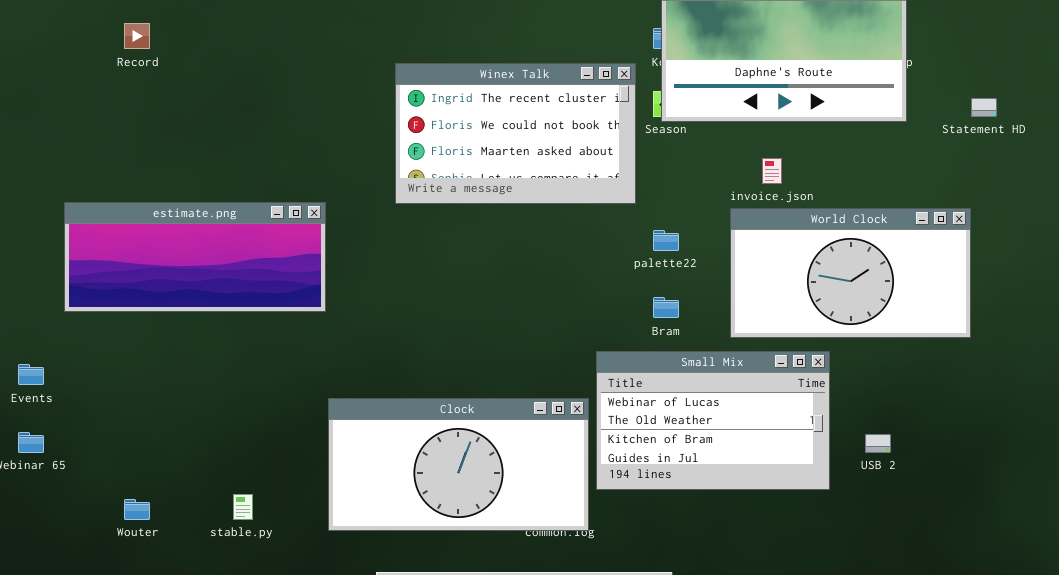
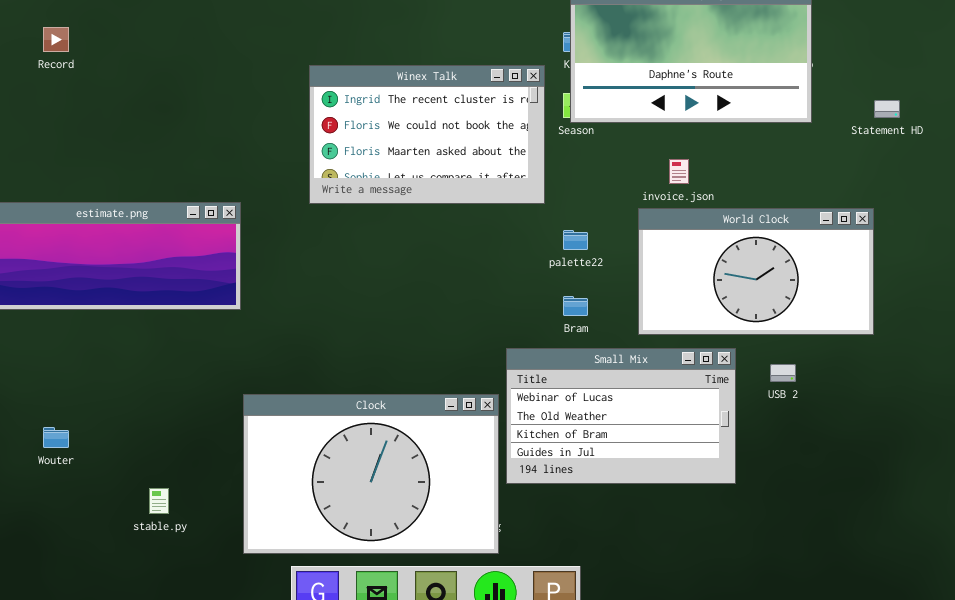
Clock: [328,398,589,531] -> [243,394,499,554], resized
USB 2: [865,434,891,453] -> [770,364,796,382], moved
Wouter: [124,499,150,520] -> [43,427,69,448], moved

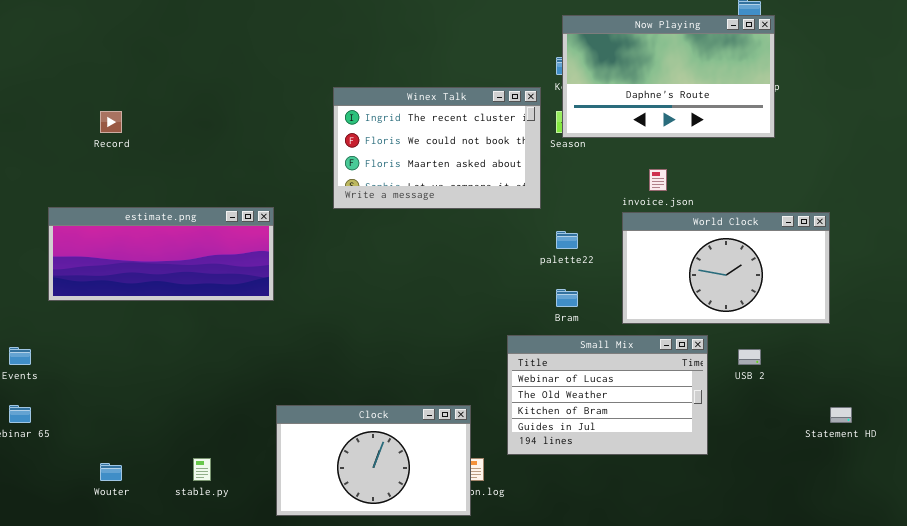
Record: [43,27,69,52] -> [100,111,122,133], moved
Statement HD: [874,100,900,118] -> [830,407,852,423], moved
Clock: [243,394,499,554] -> [276,405,471,516], resized
Wouter: [43,427,69,448] -> [100,463,122,481], moved

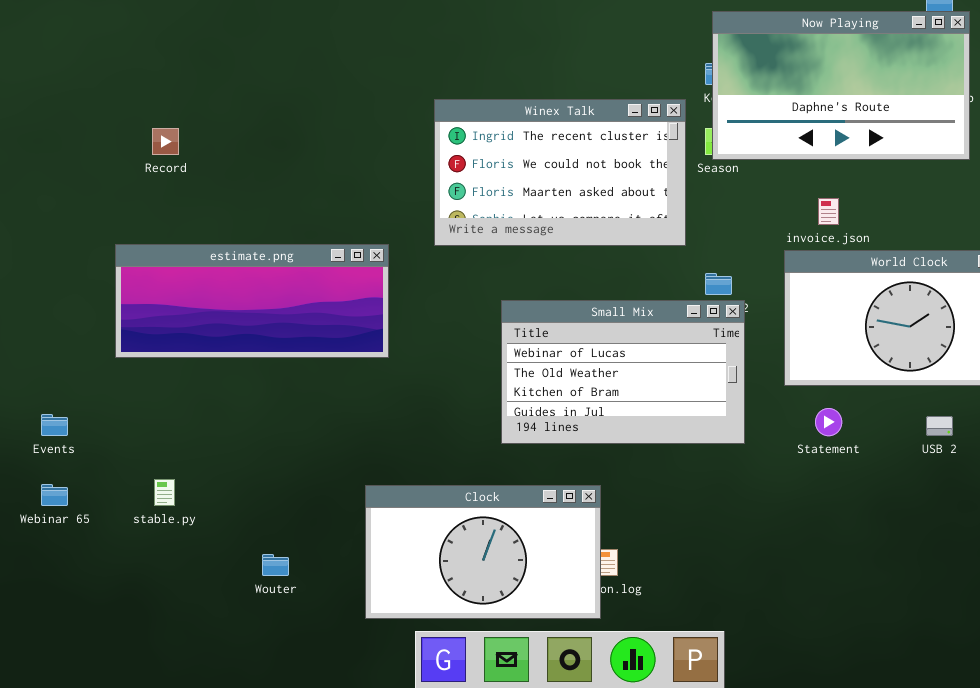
estimate.png: [48,207,274,301] -> [115,244,389,358], moved
Small Mix: [507,335,708,455] -> [501,300,745,444], moved
stable.py: [193,458,211,481] -> [154,479,175,506], moved
Wouter: [100,463,122,481] -> [262,554,289,576], moved

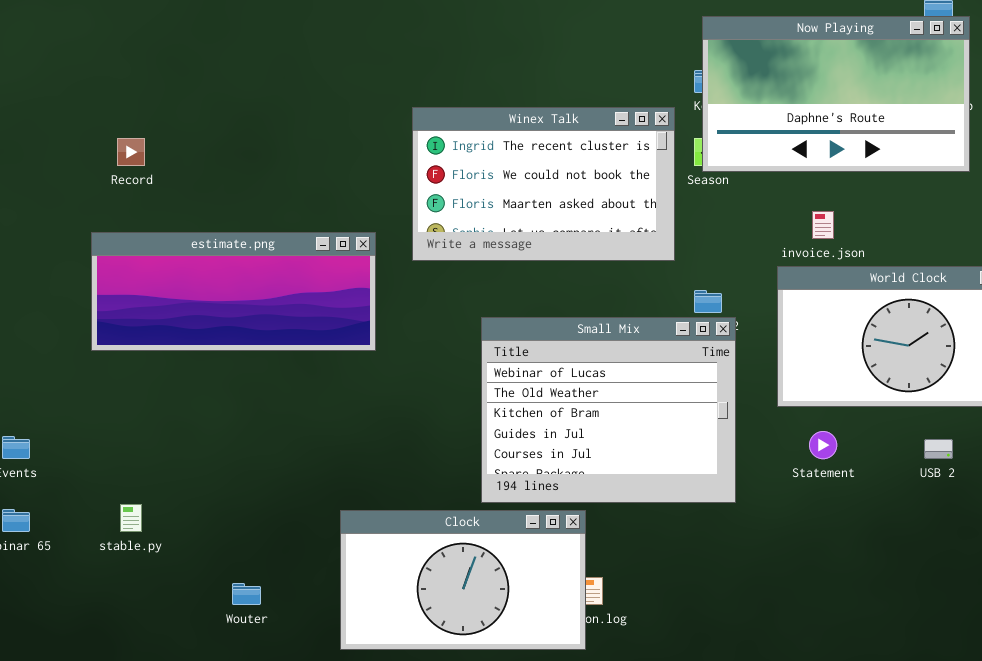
estimate.png: [115,244,389,358] -> [91,232,376,351], moved
Small Mix: [501,300,745,444] -> [481,317,736,503], resized

